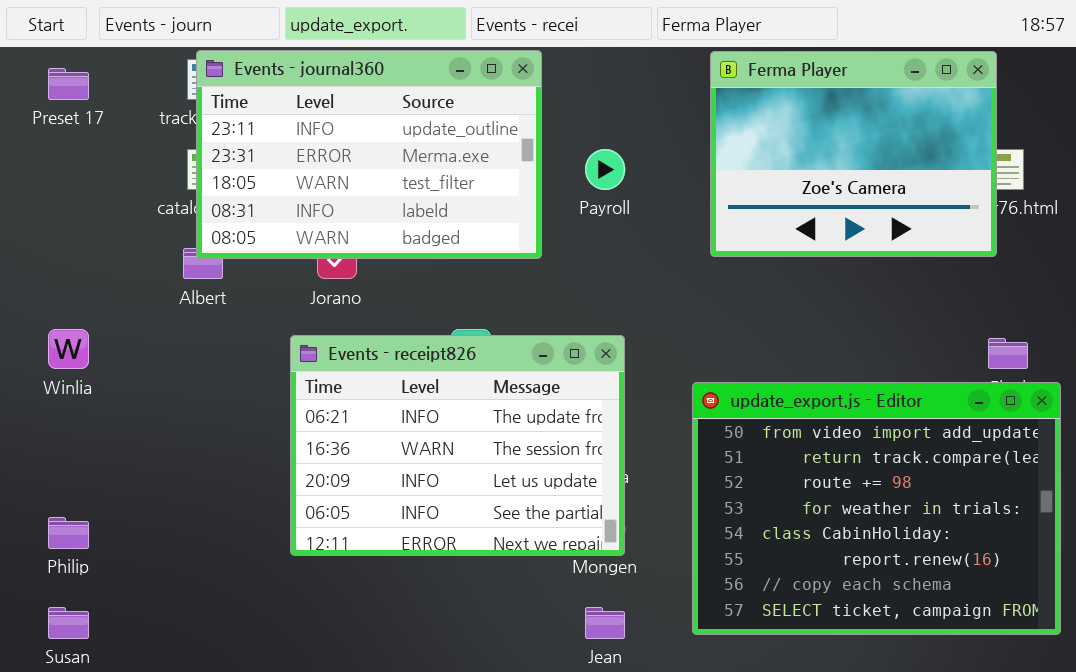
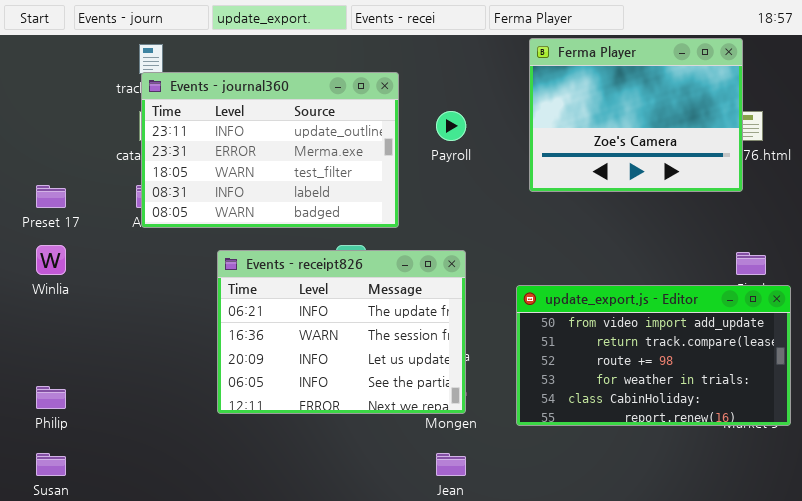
Events - journal360: [196,50,542,259] -> [141,72,399,228], moved
Preset 17: [48,68,89,100] -> [36,185,66,208], moved
update_export.js - Editor: [692,382,1061,635] -> [516,285,791,426], resized

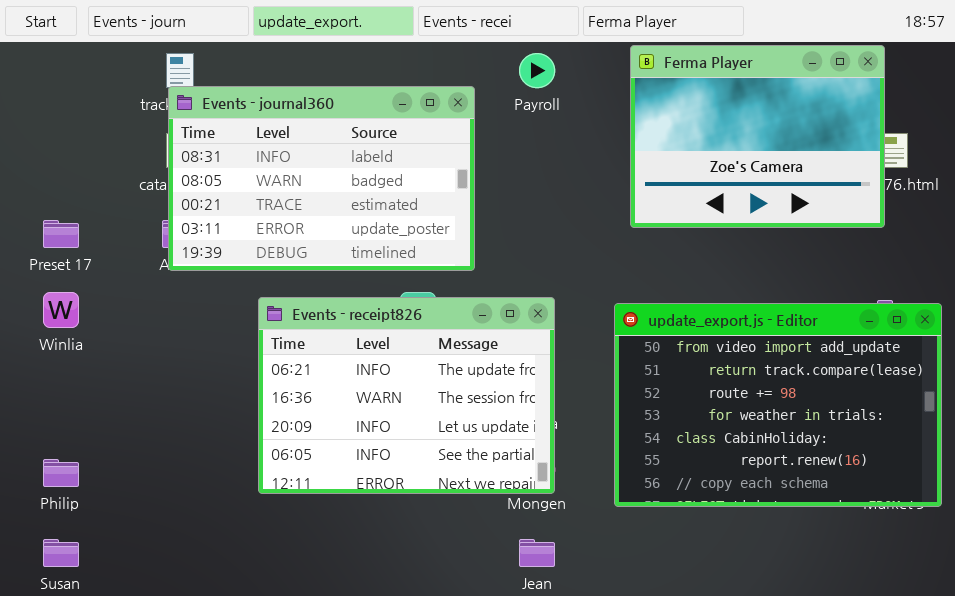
Events - journal360: [141,72,399,228] -> [168,86,475,271], scrolled down 3 rows
Payroll: [436,111,466,141] -> [519,53,555,88], moved
update_export.js - Editor: [516,285,791,426] -> [614,303,942,507], resized

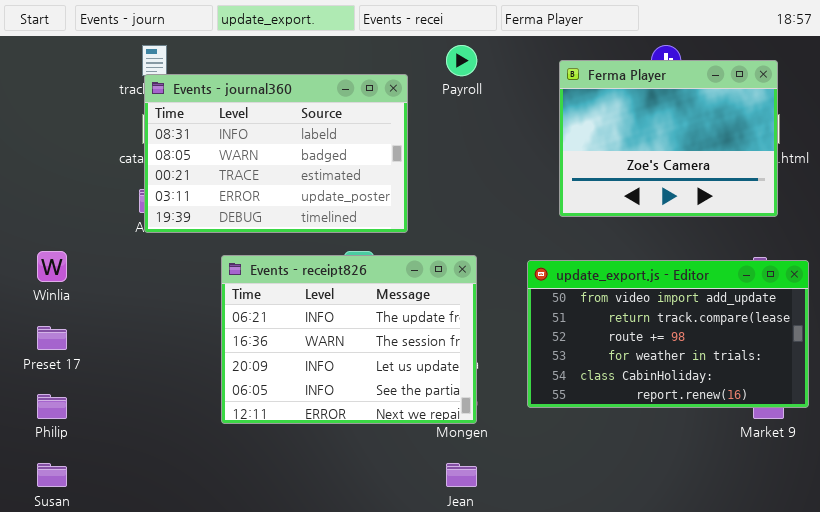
Ferma Player: [630,45,885,228] -> [559,60,778,217], moved
Preset 17: [43,220,79,248] -> [37,326,67,350], moved
update_export.js - Editor: [614,303,942,507] -> [527,260,809,408], resized

